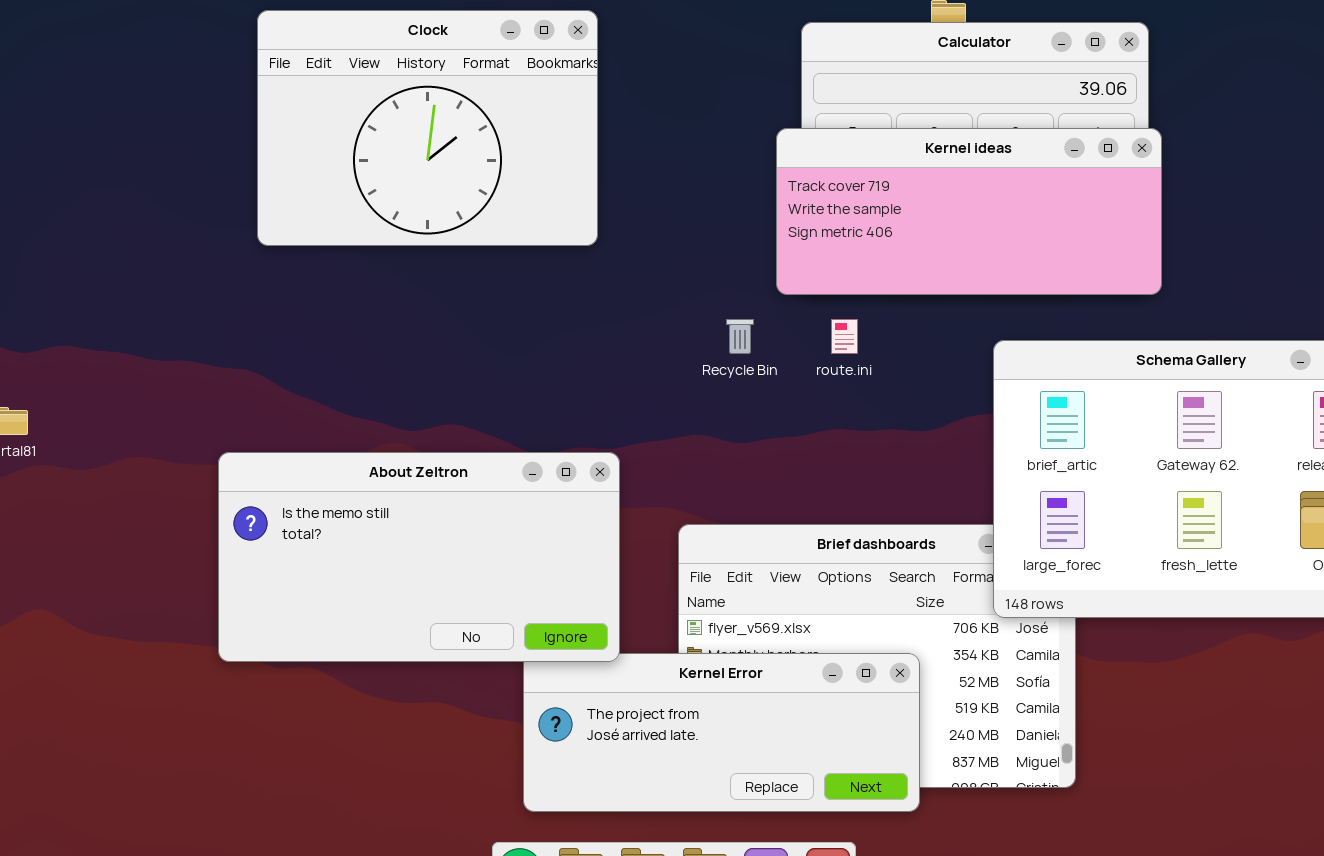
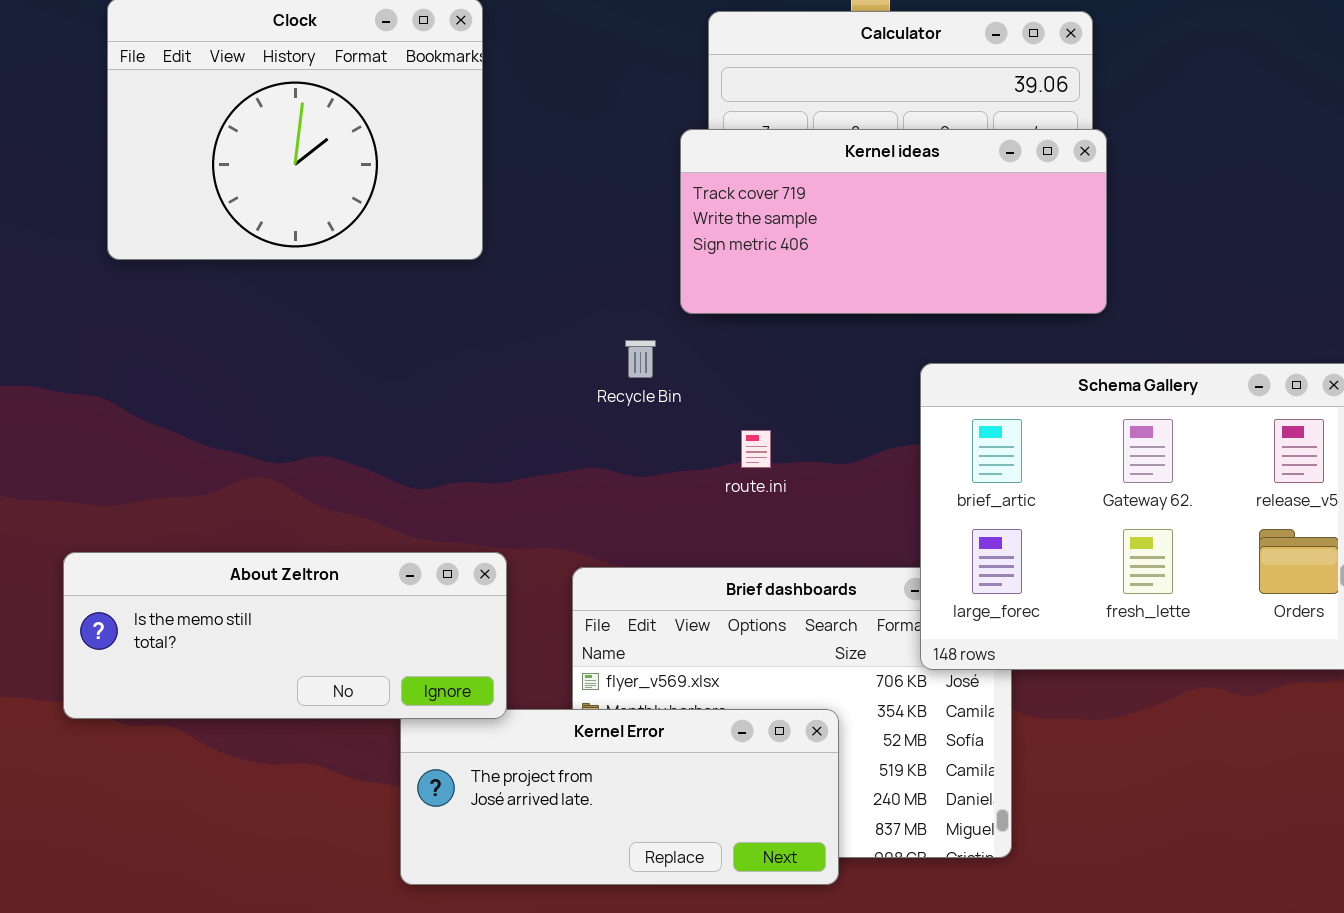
route.ini: [831,319,858,354] -> [741,430,771,468], moved
About Zeltron: [218,452,620,662] -> [63,552,507,719], resized

